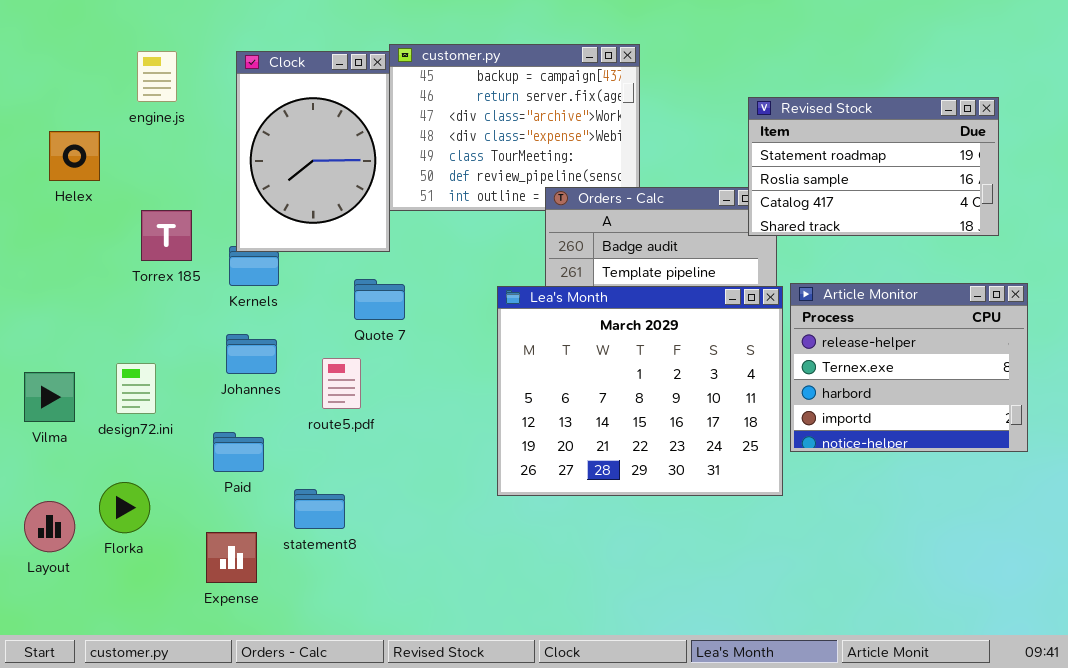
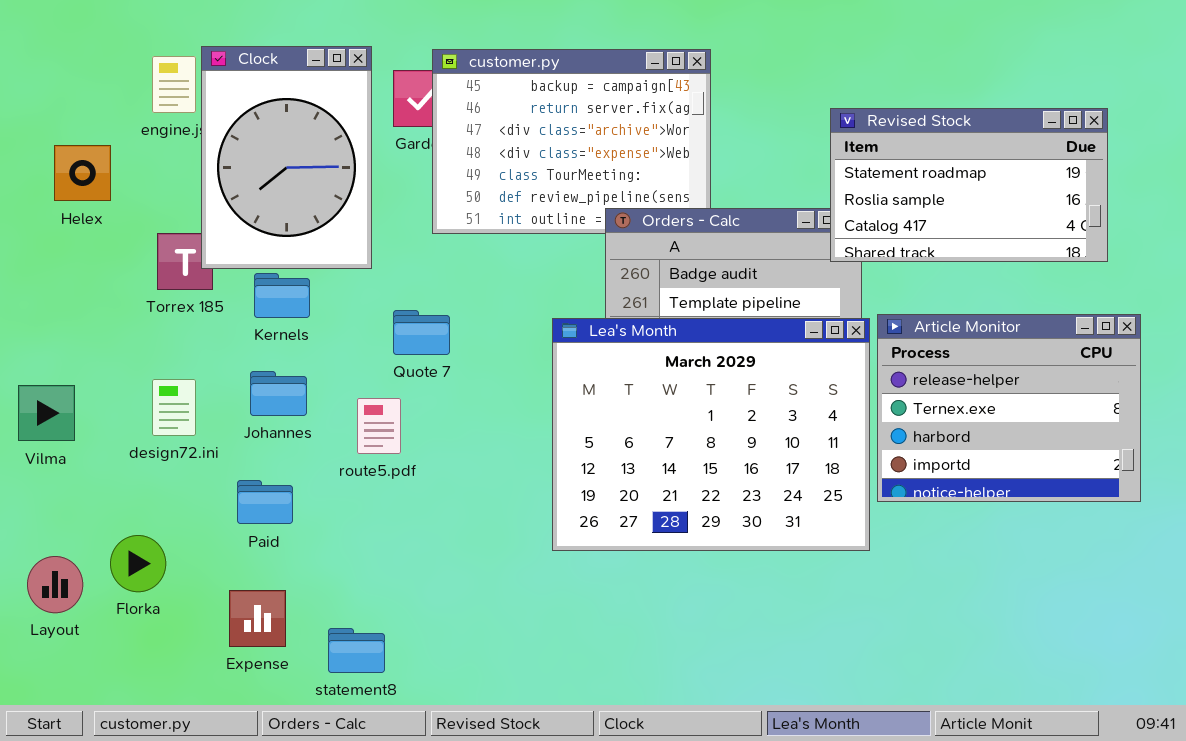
Clock: [236,51,390,252] -> [201,46,372,269], moved
design72.ini: [116,363,156,414] -> [152,379,196,436], moved
Vilma: [24,372,75,422] -> [18,385,75,441], moved
statement8: [294,489,345,529] -> [328,628,385,673], moved

